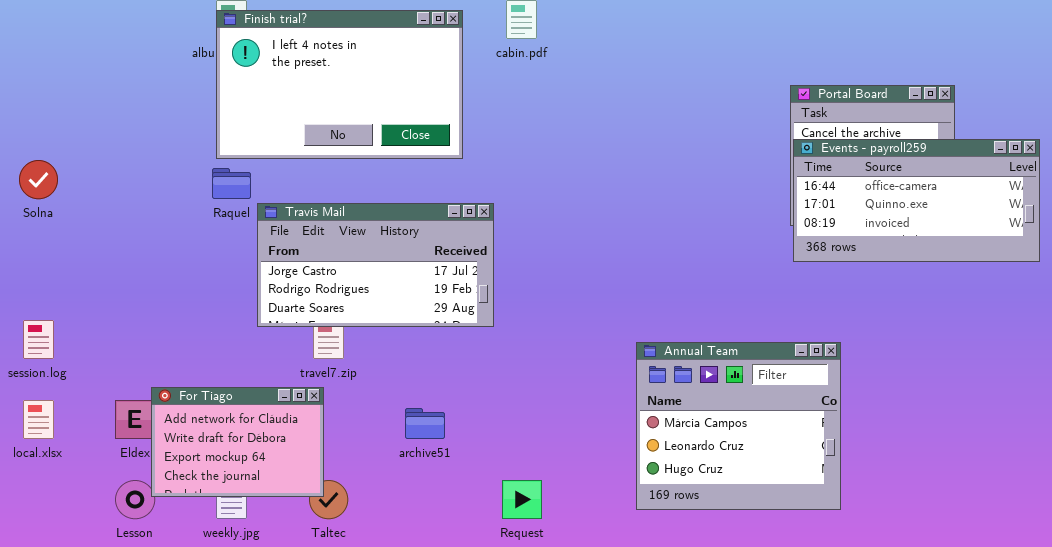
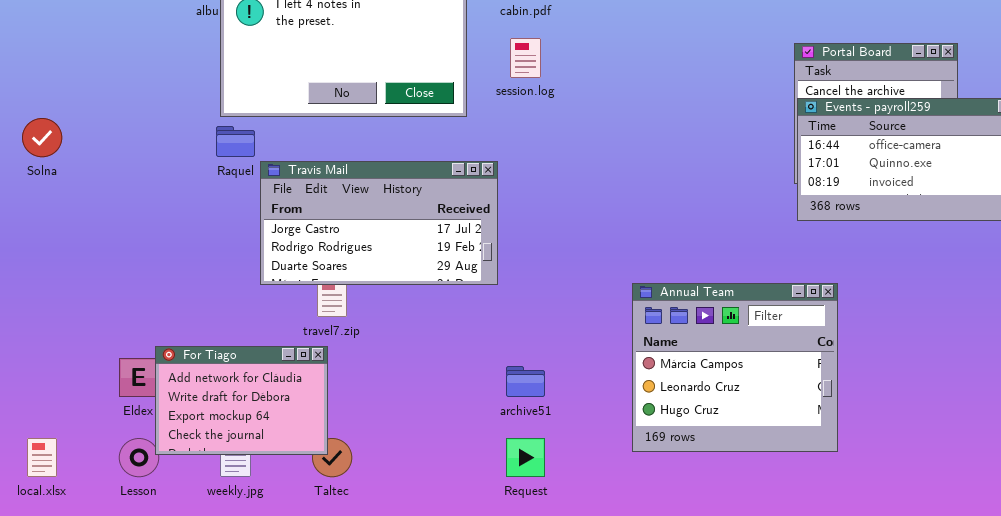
session.log: [23,320,54,359] -> [510,38,541,78], moved
Annual Team: [636,342,841,510] -> [632,283,838,452], moved
local.xlsx: [23,400,54,439] -> [27,438,57,477], moved
archive51: [405,408,445,439] -> [506,366,545,397], moved

